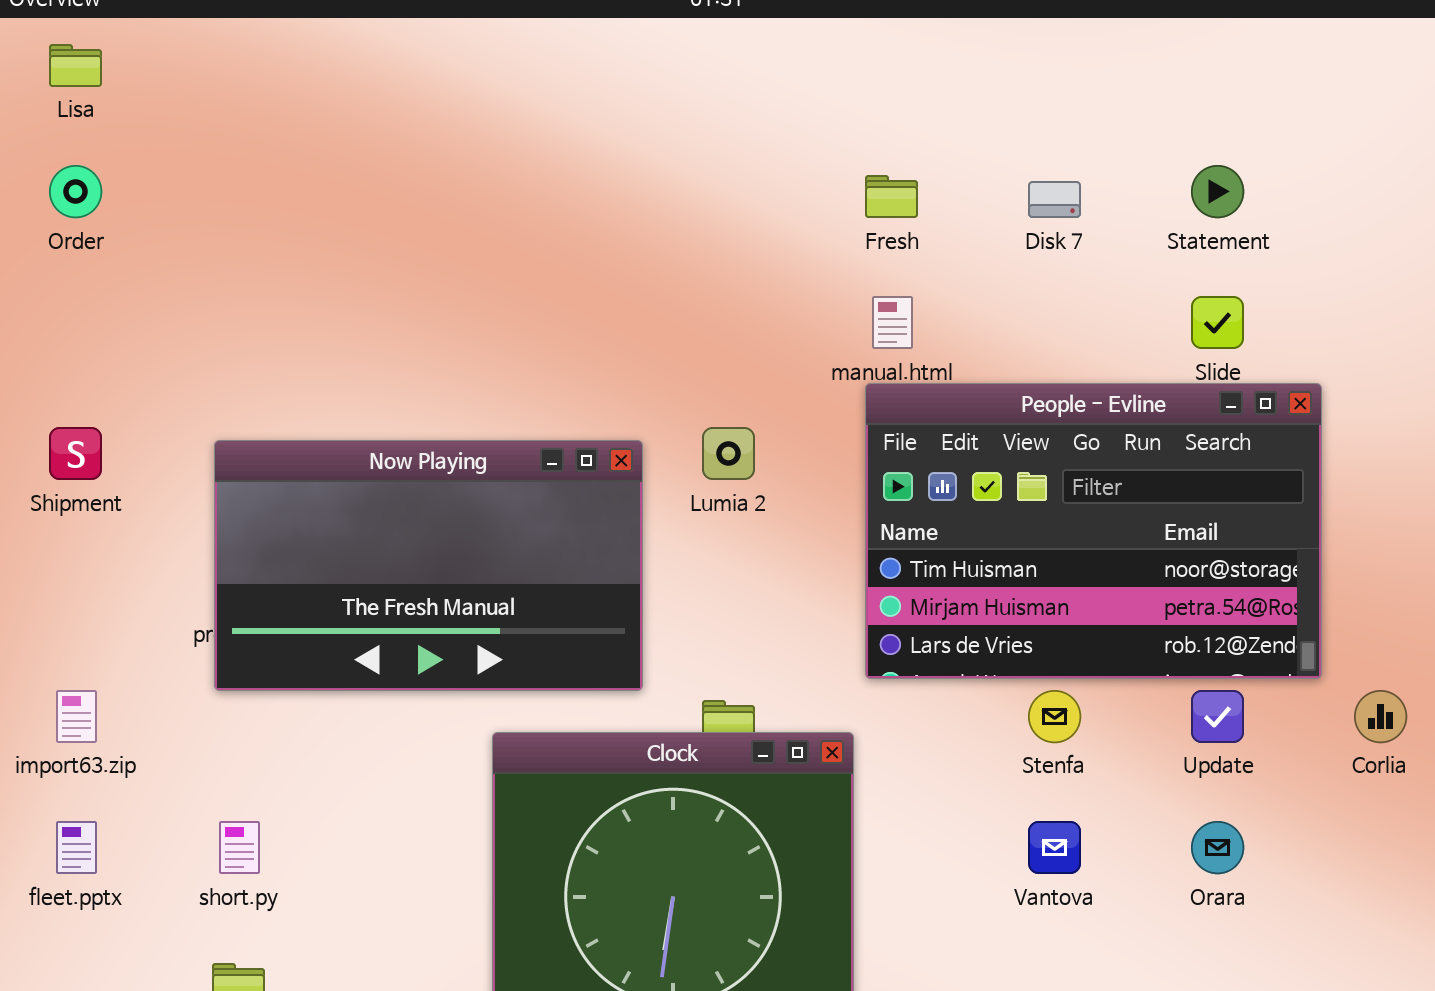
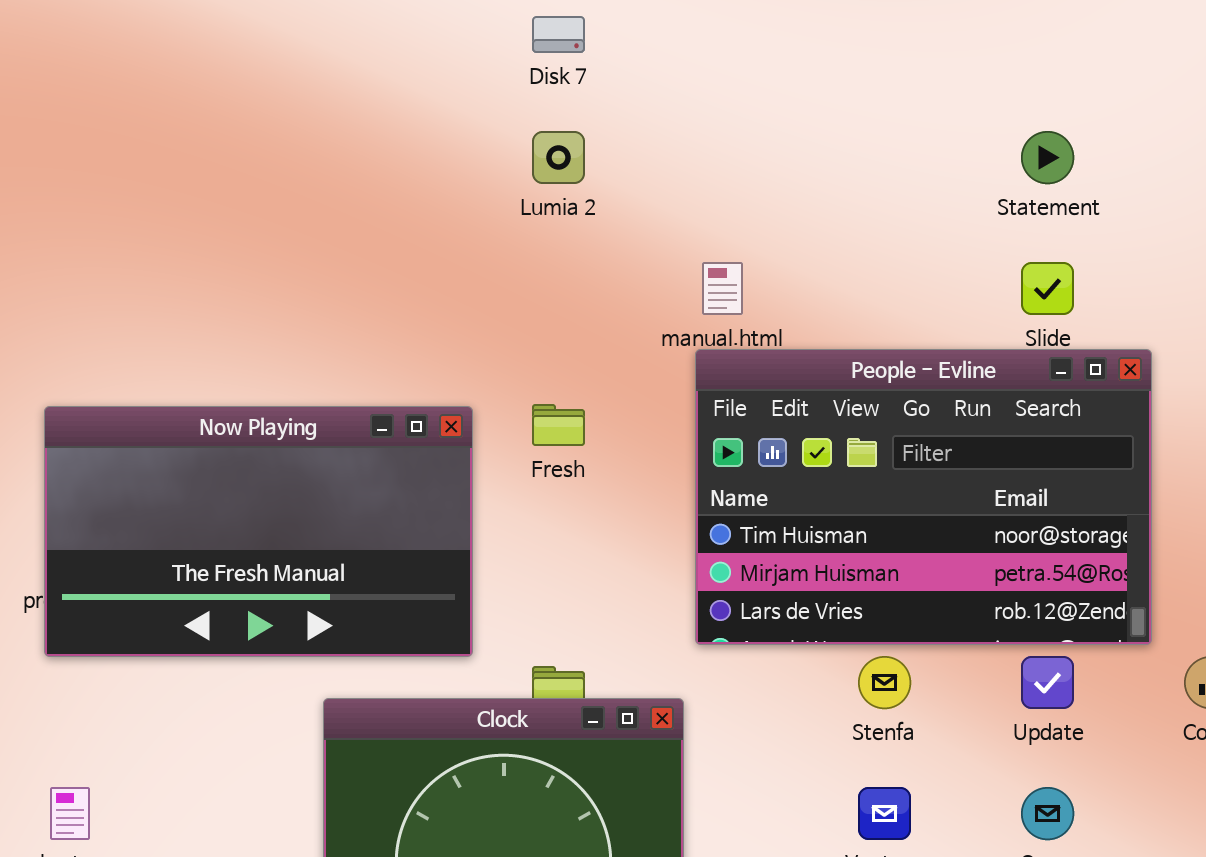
Fresh: [865,175,918,218] -> [532,404,585,446], moved
Disk 7: [1028,181,1081,218] -> [532,16,585,53], moved
Lumia 2: [702,427,755,480] -> [532,131,585,184], moved

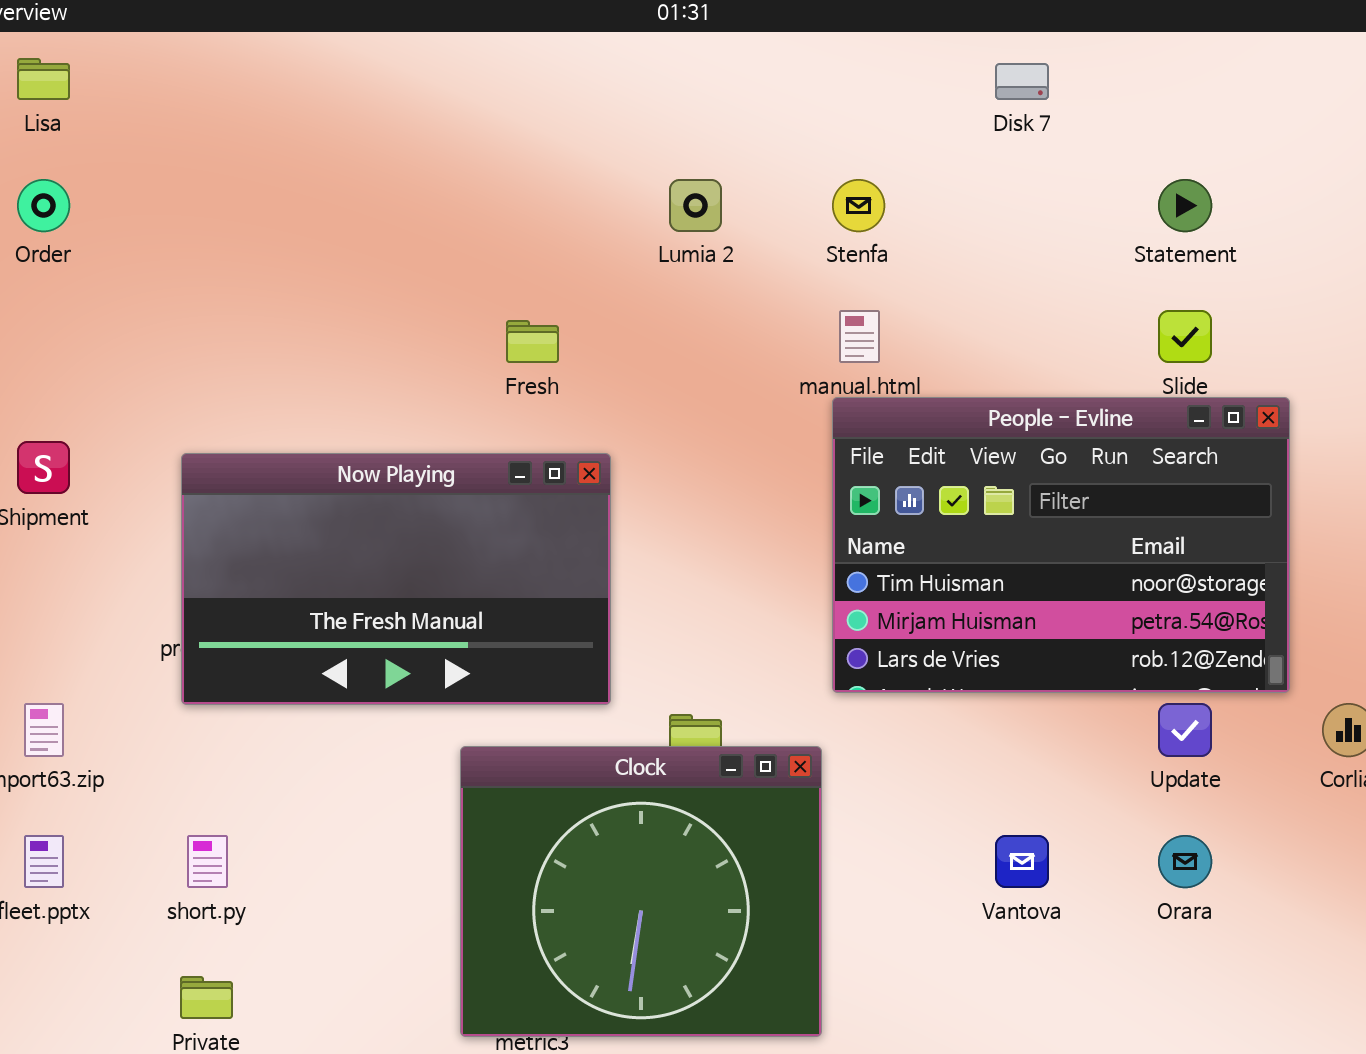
Disk 7: [532,16,585,53] -> [995,63,1049,100], moved
Fresh: [532,404,585,446] -> [506,320,559,363], moved
Stenfa: [858,656,911,709] -> [832,179,885,232], moved

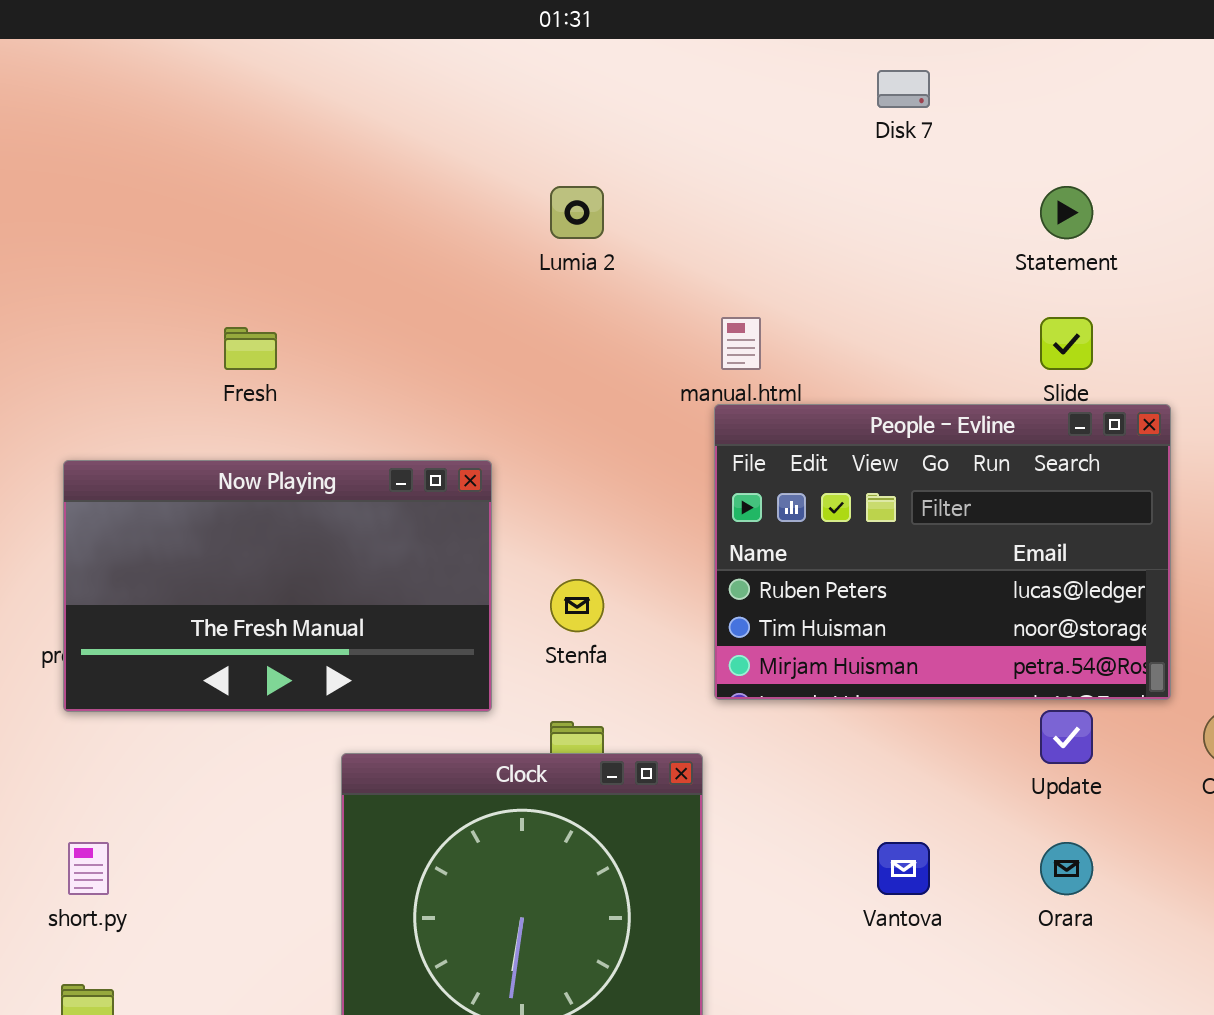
Stenfa: [832,179,885,232] -> [550,579,604,632], moved
Fresh: [506,320,559,363] -> [224,327,277,370], moved
People - Evline: [832,397,1290,693] -> [714,404,1171,700], scrolled up 1 row

